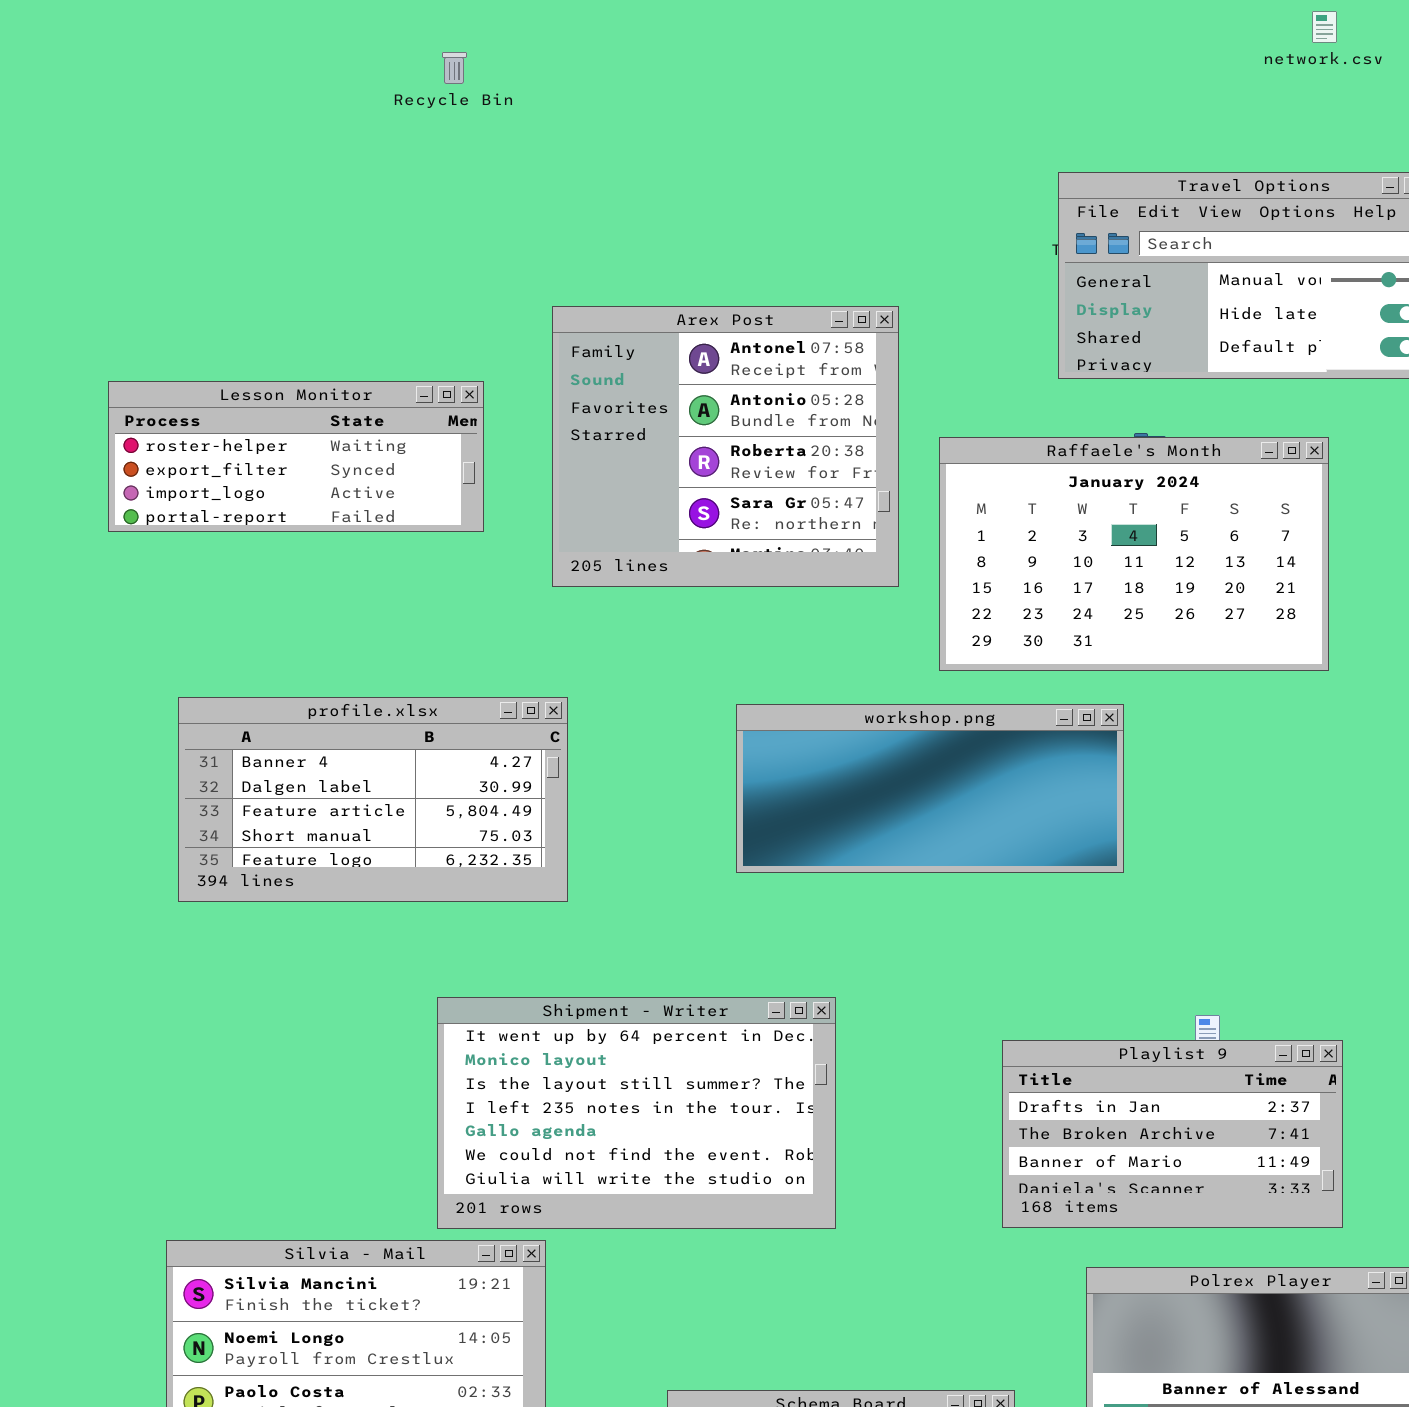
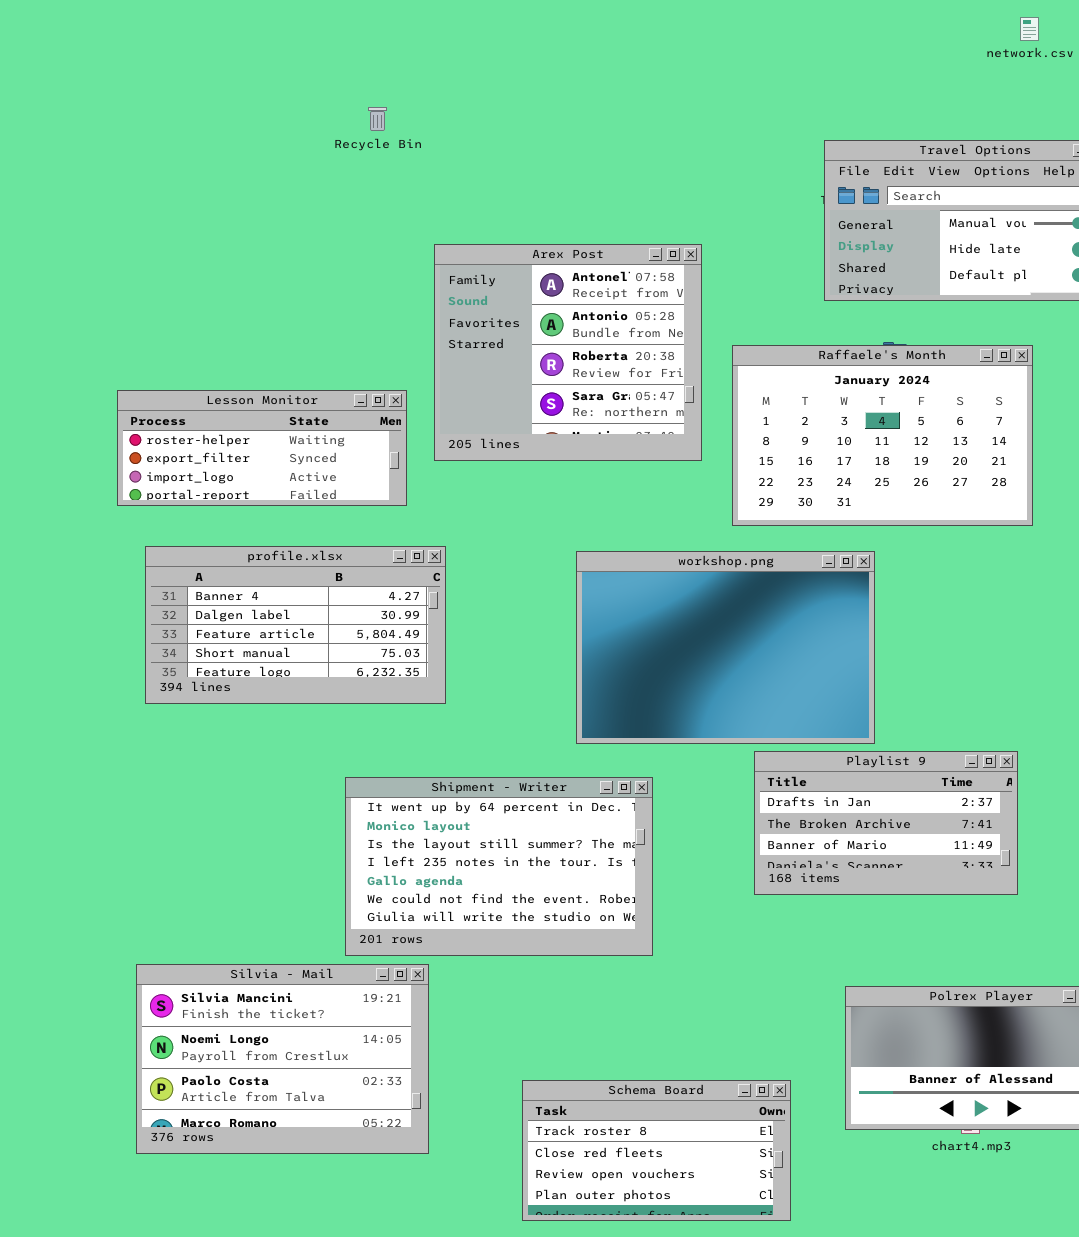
Recycle Bin: [442,52,467,84] -> [368,107,387,131], moved
Lesson Monitor: [108,381,484,532] -> [117,390,407,506], moved
workshop.png: [736,704,1124,873] -> [576,551,875,744], resized
Playlist 9: [1002,1040,1343,1228] -> [754,751,1018,895], moved

